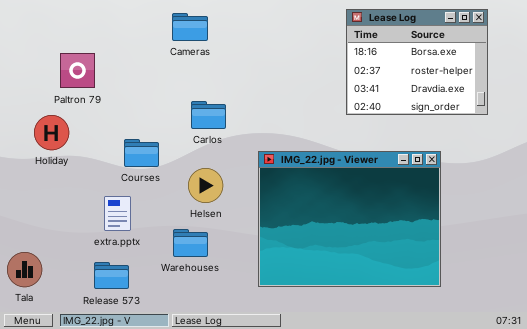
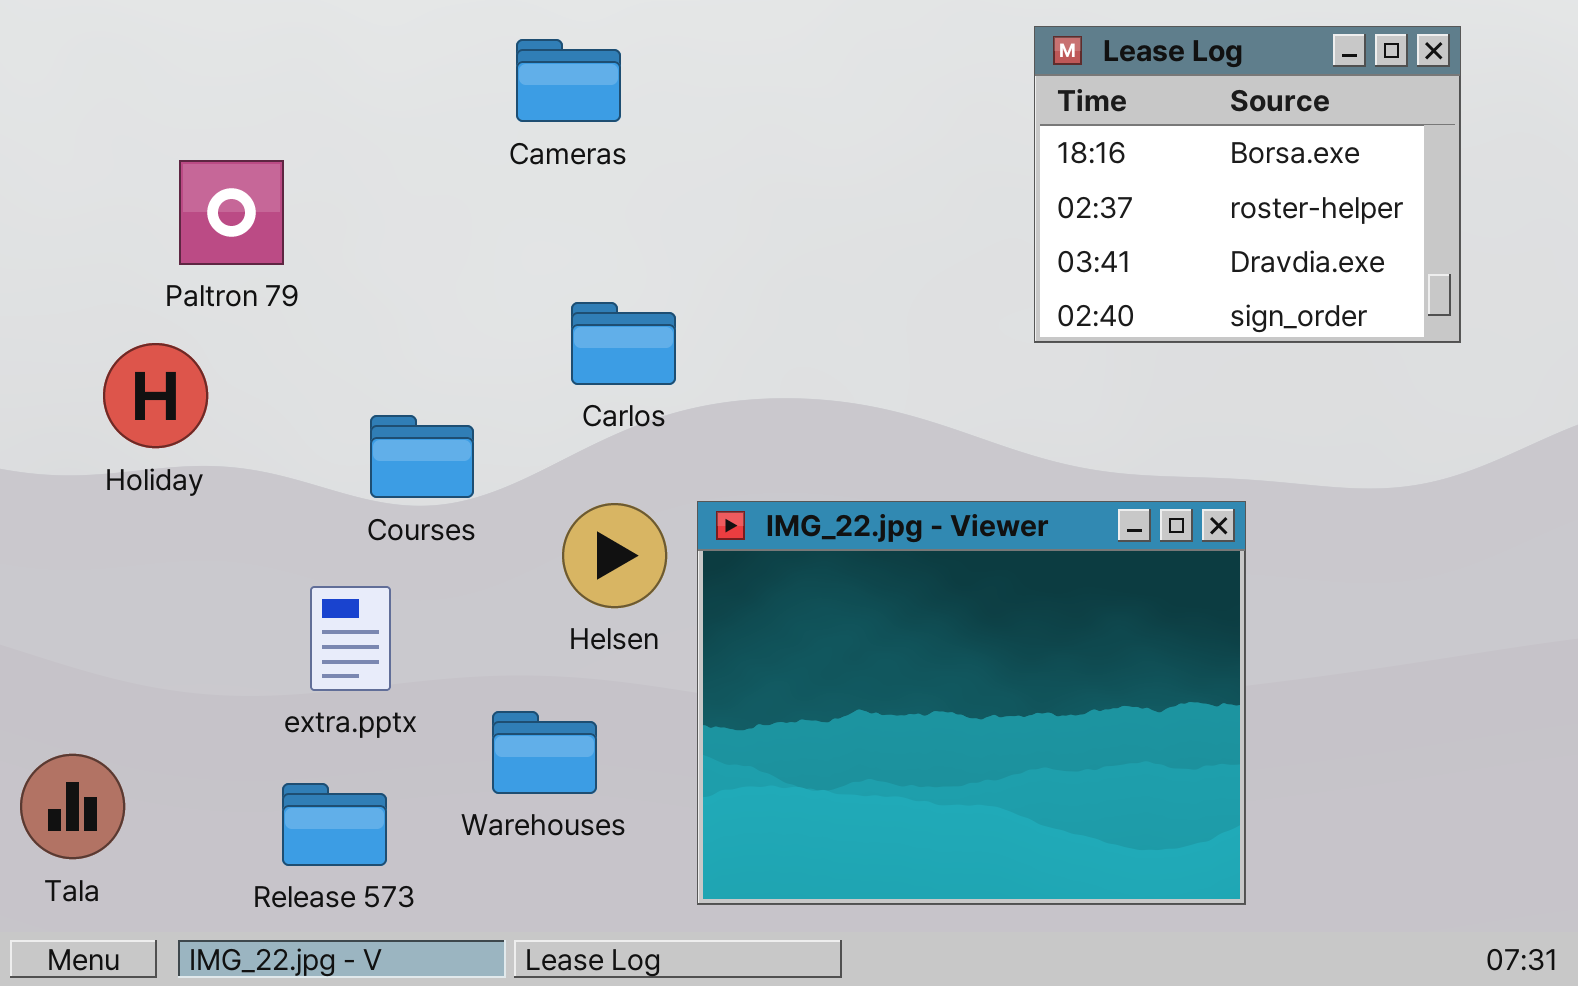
IMG_22.jpg - Viewer: [258,151,441,287] -> [697,501,1246,905], moved
Warehouses: [173,229,208,257] -> [492,711,597,794], moved

